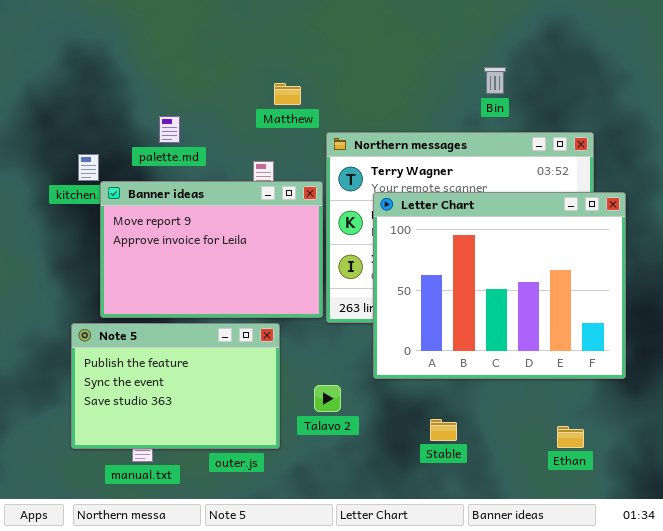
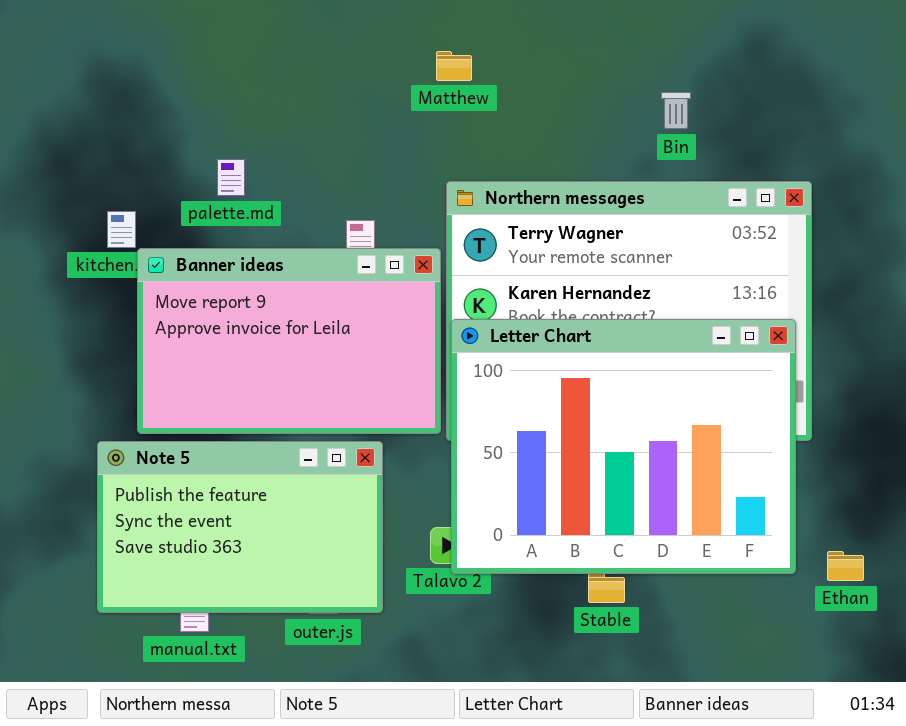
Matthew: [274,83,301,105] -> [436,51,472,81], moved
Letter Chart: [373,192,626,379] -> [451,319,796,574], moved
Ethan: [557,426,584,448] -> [827,551,864,581], moved

